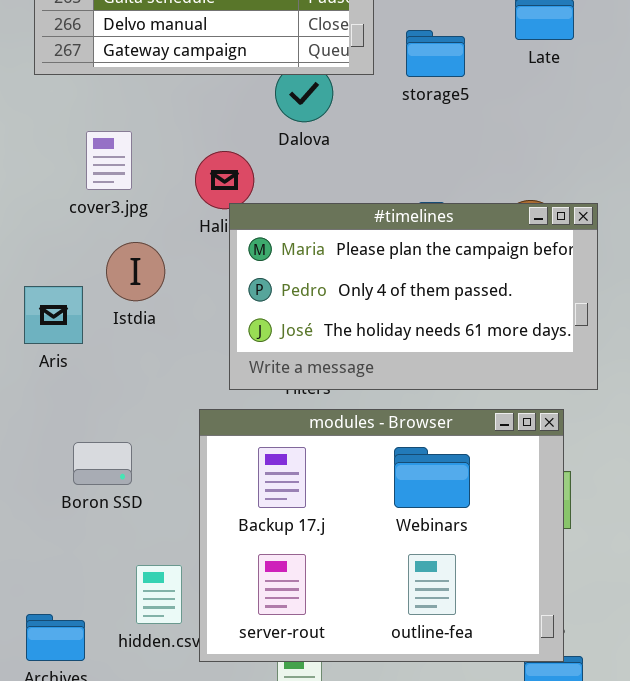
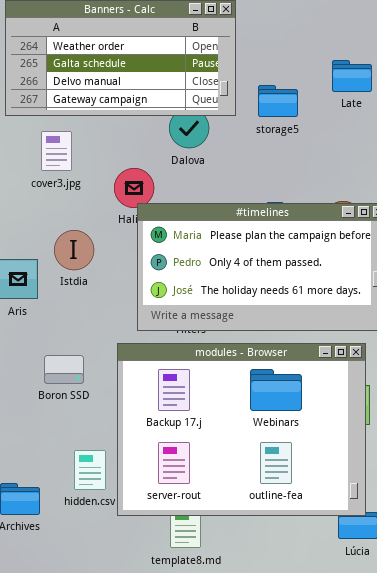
cover3.jpg: [86,131,132,190] -> [41,131,72,171], moved
Boron SSD: [73,442,132,485] -> [44,355,84,384], moved

